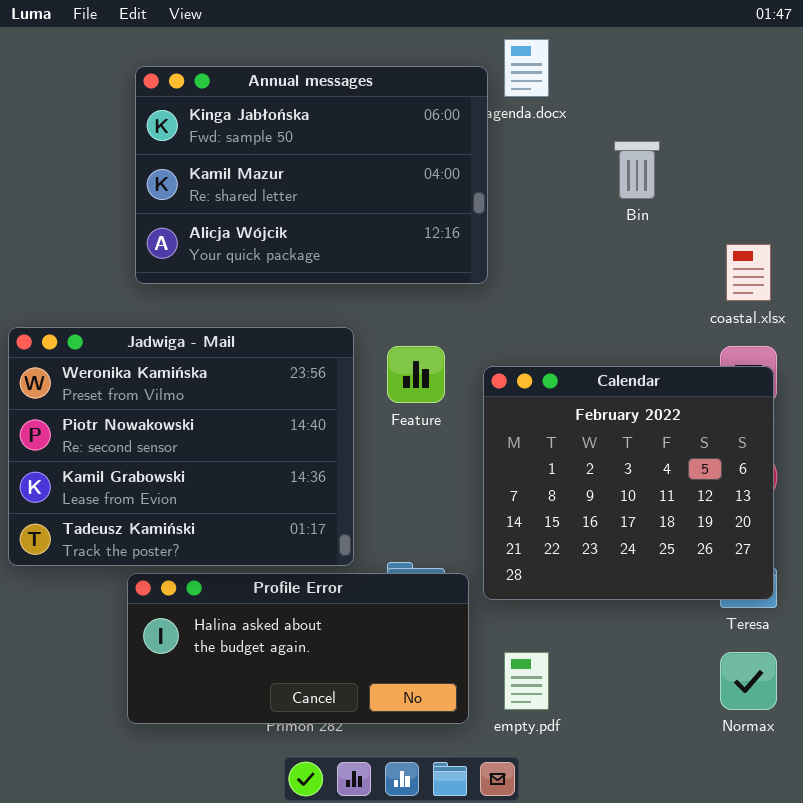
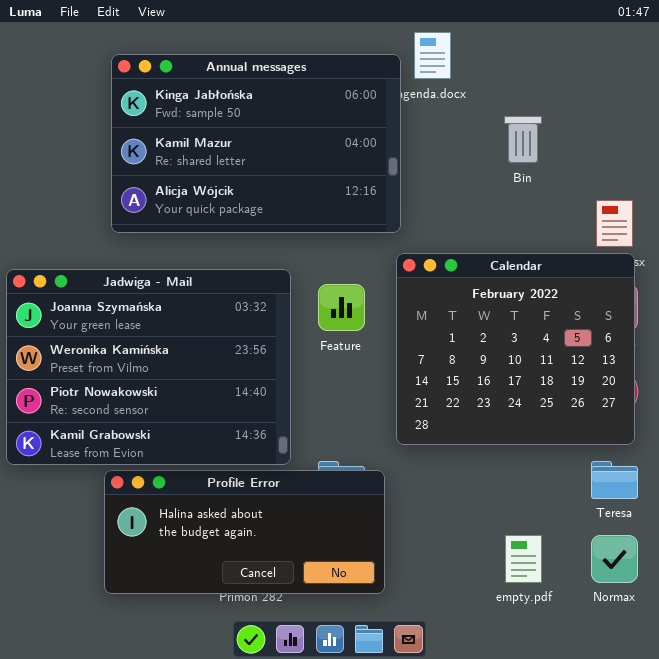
Jadwiga - Mail: [8,327,354,566] -> [6,269,291,465], scrolled up 1 row
Calendar: [483,366,774,600] -> [396,253,635,445], moved
empty.pdf: [504,652,549,710] -> [505,535,542,583], moved

